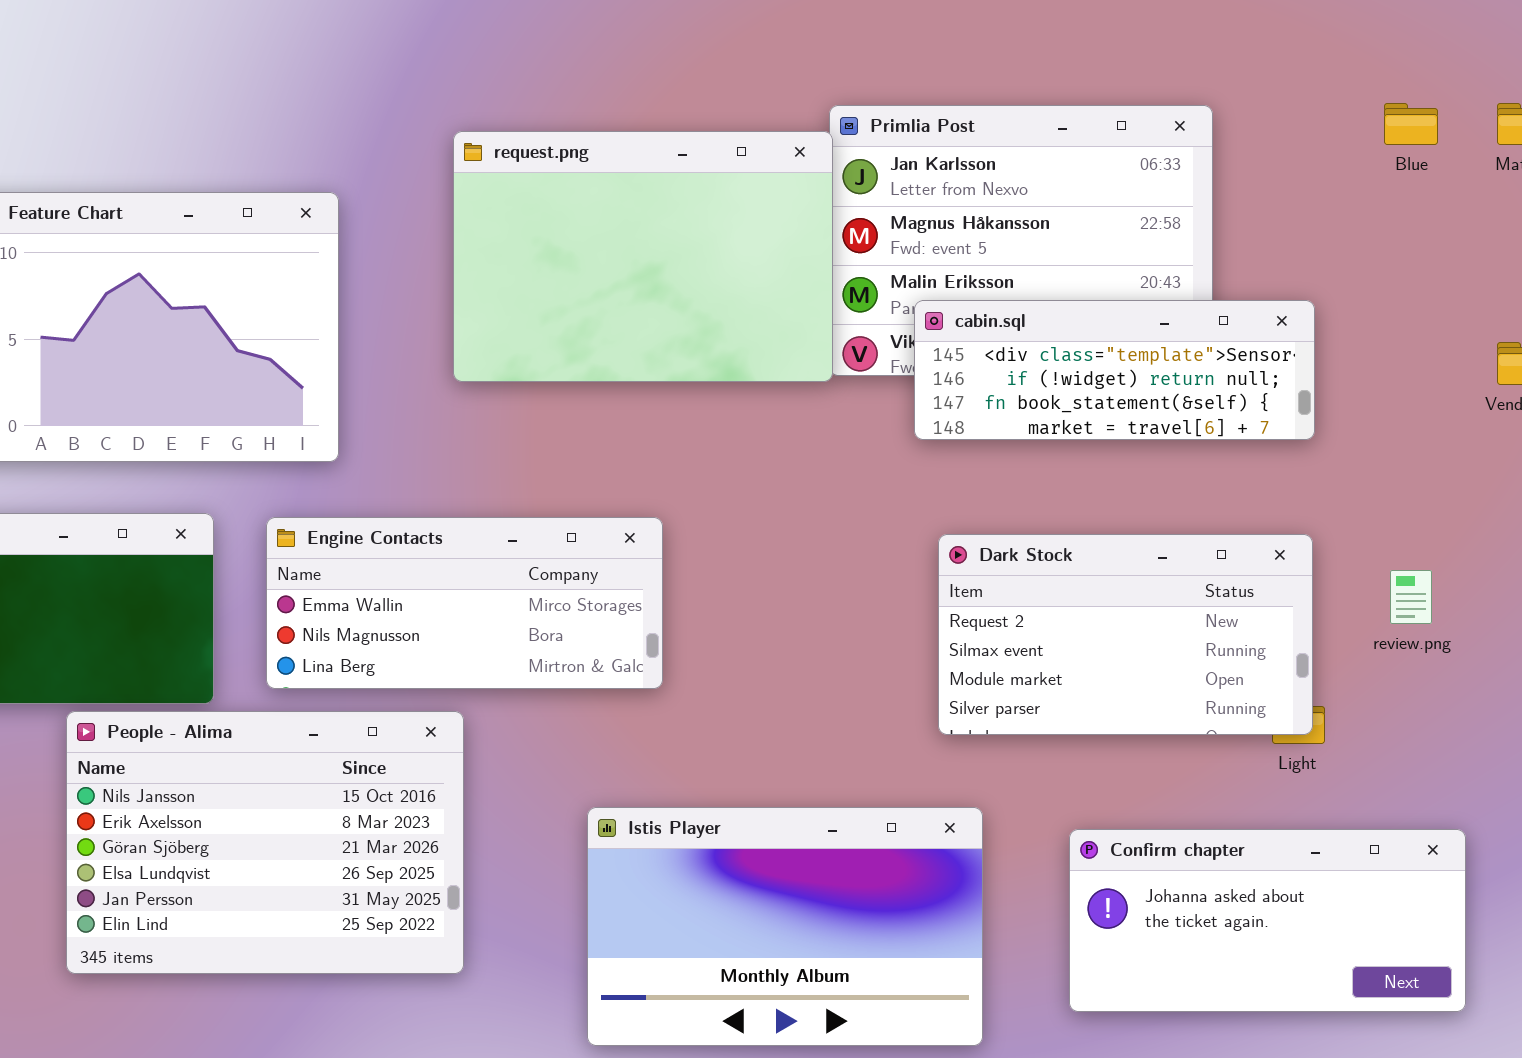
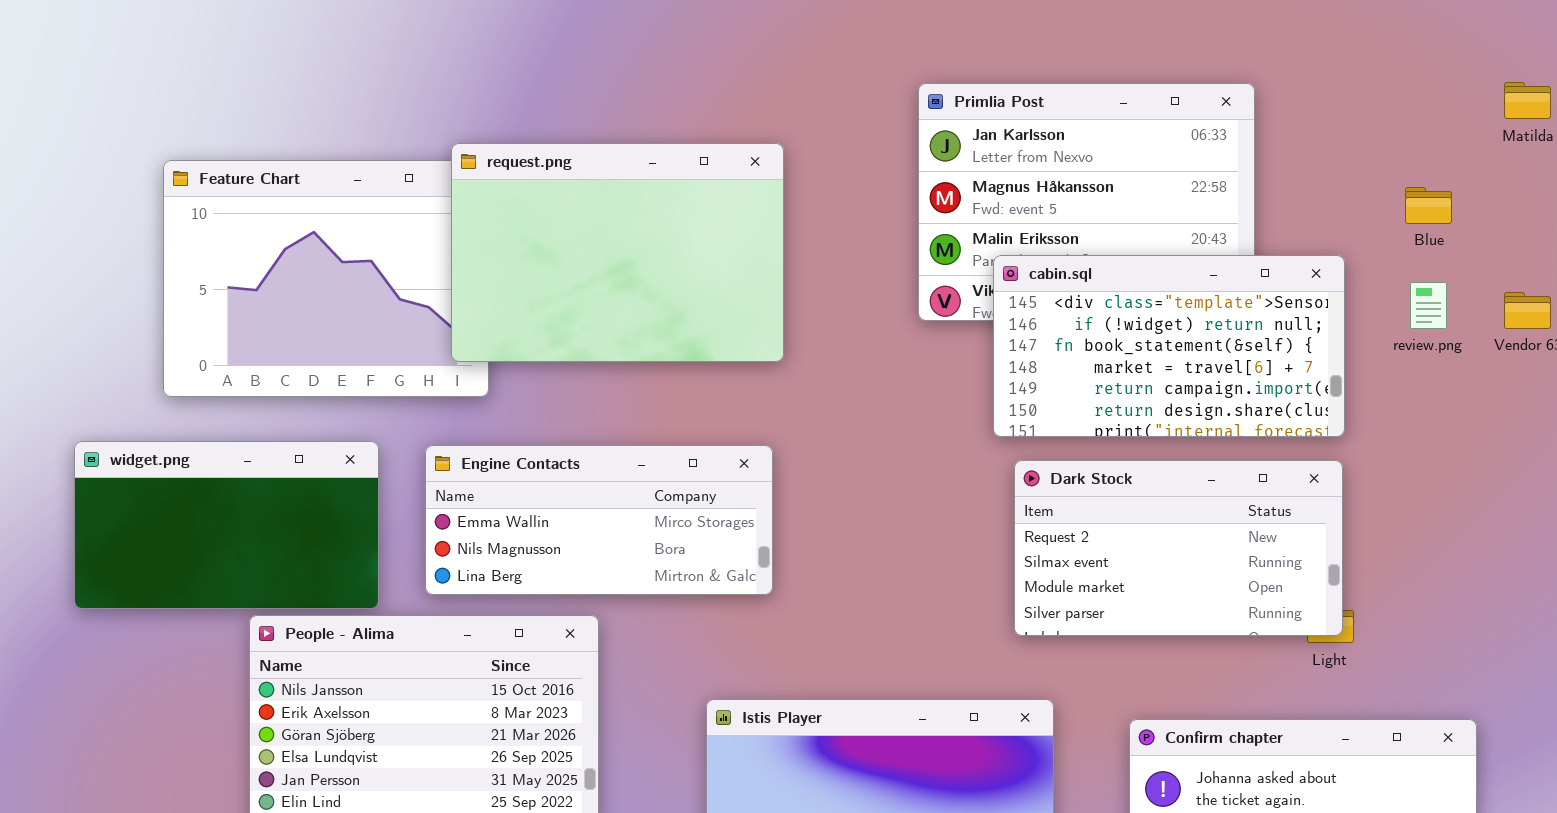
Blue: [1384,103,1438,145] -> [1405,187,1452,224], moved
request.png: [453,131,833,382] -> [451,143,784,362], moved
cabin.sql: [914,300,1315,440] -> [993,255,1345,437], resized
review.png: [1390,570,1432,624] -> [1410,282,1447,329], moved

